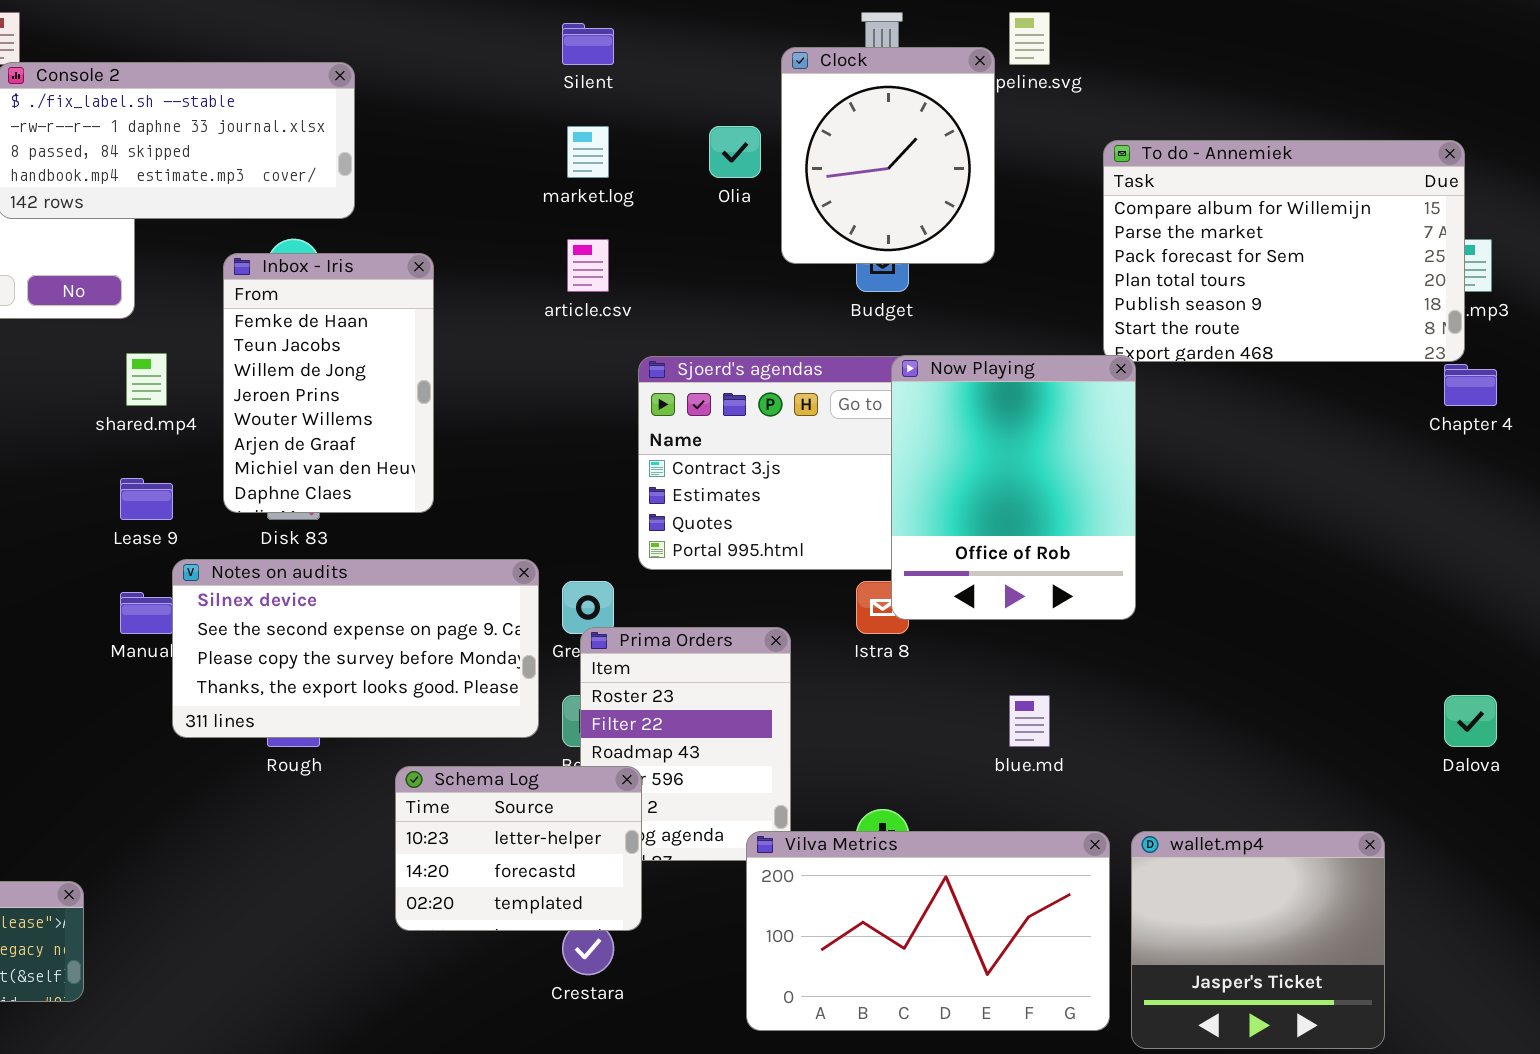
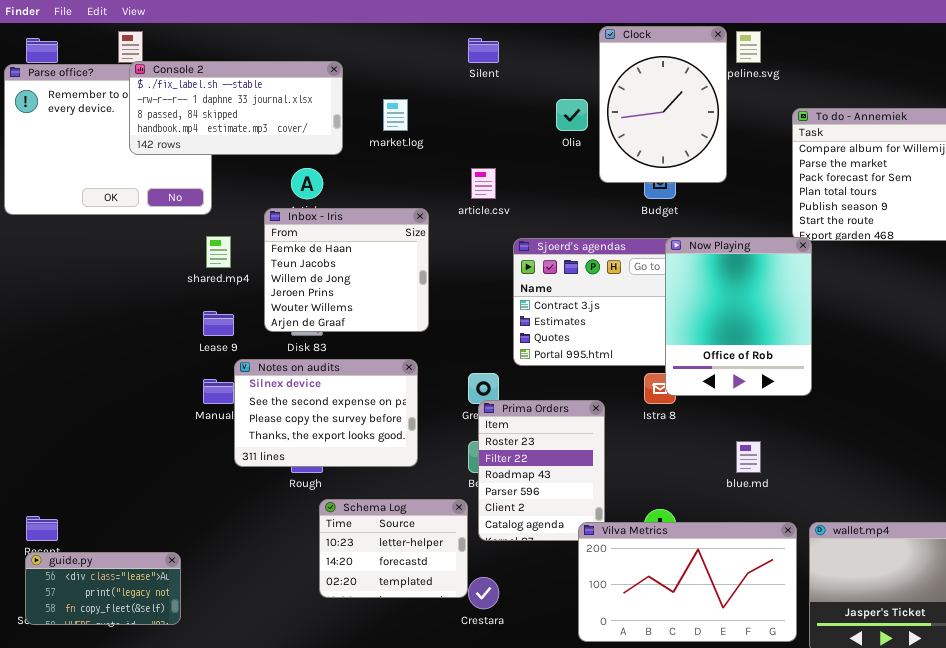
Clock: [781,47,995,264] -> [599,26,727,183], resized
market.log: [567,126,609,178] -> [383,99,408,131], moved
Inbox - Iris: [223,253,434,513] -> [264,208,429,332], resized
Notes on audits: [172,559,539,738] -> [234,359,418,467], resized
Schema Log: [395,766,642,931] -> [319,499,468,598], moved

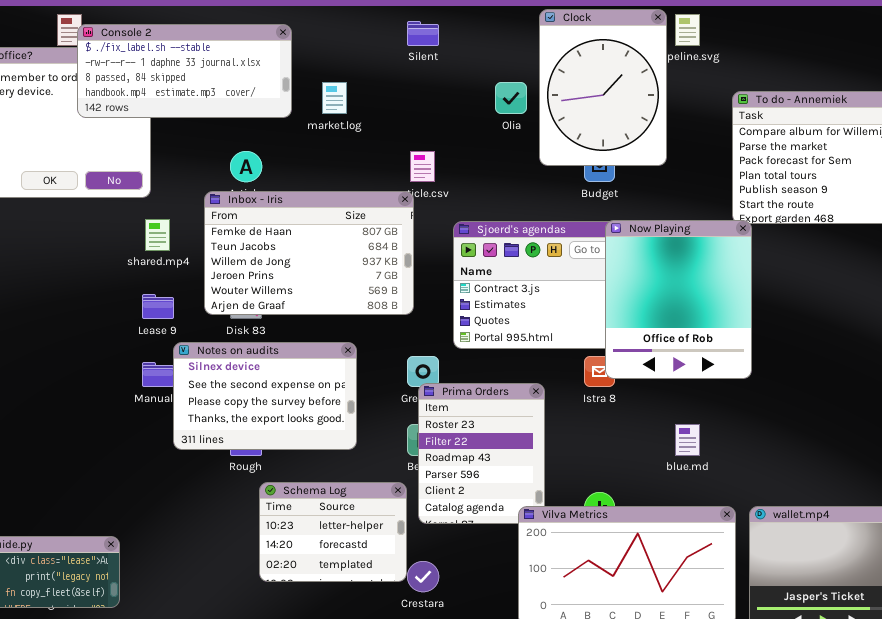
Console 2: [129,61,343,155] -> [77,24,292,118], moved
Inbox - Iris: [264,208,429,332] -> [204,191,414,315], resized

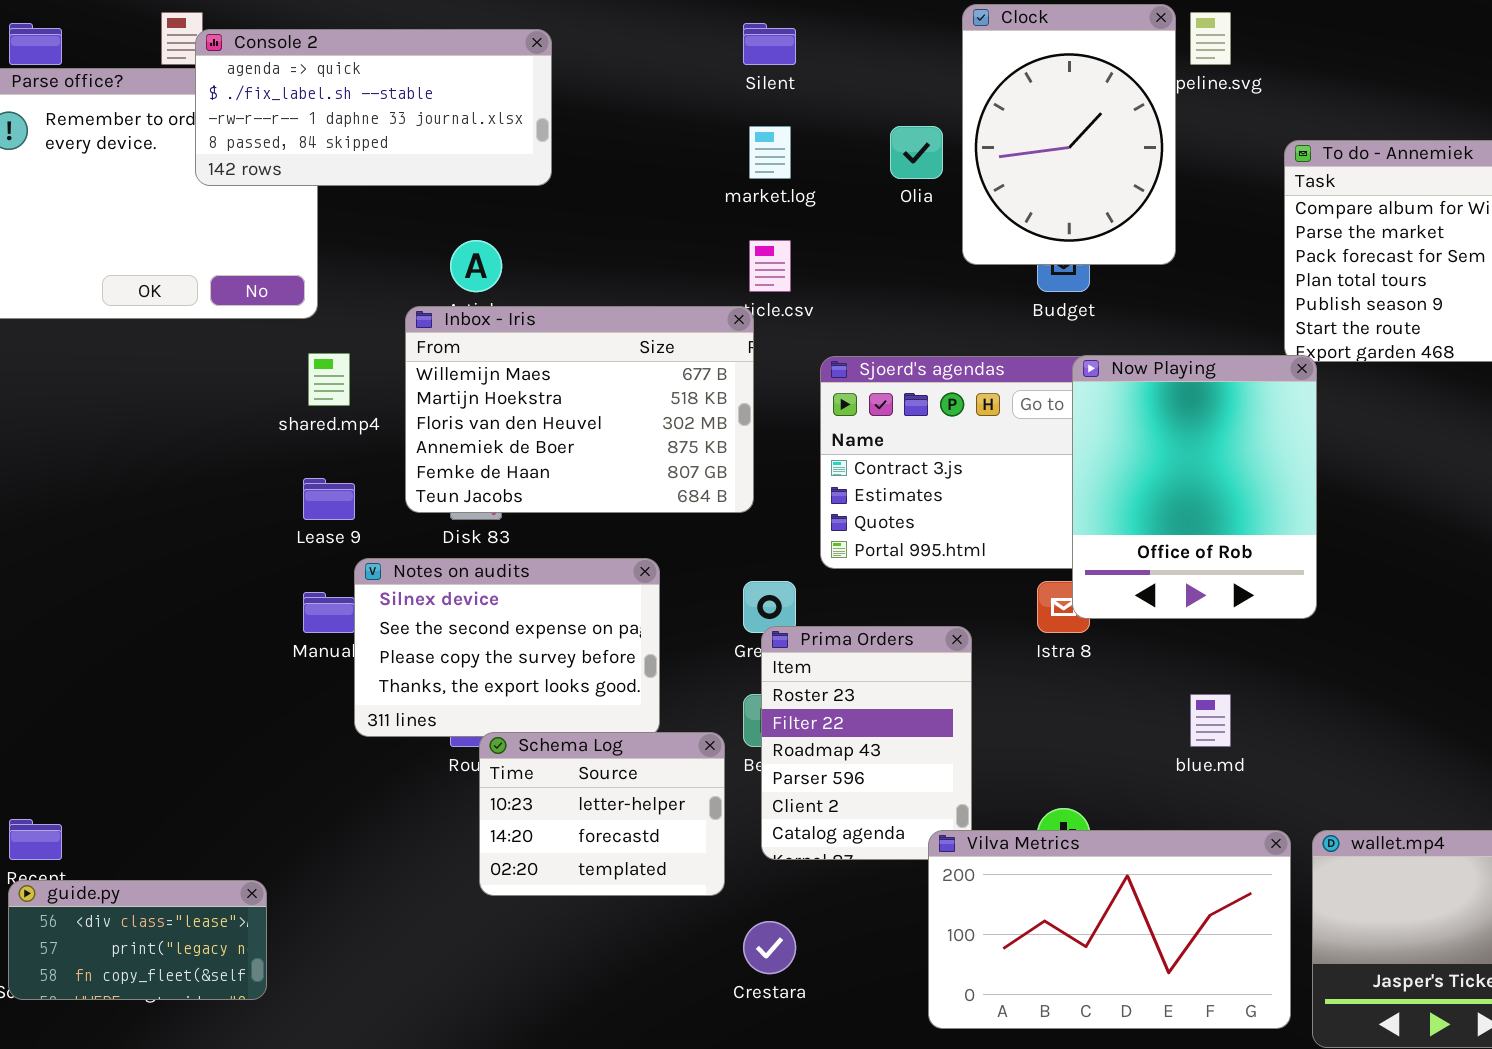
Console 2: [77,24,292,118] -> [195,29,552,186], scrolled up 1 row
market.log: [322,82,347,114] -> [749,126,791,179], moved
Inbox - Iris: [204,191,414,315] -> [405,306,754,513], scrolled up 4 rows
Schema Log: [259,482,407,582] -> [479,732,725,896], moved

